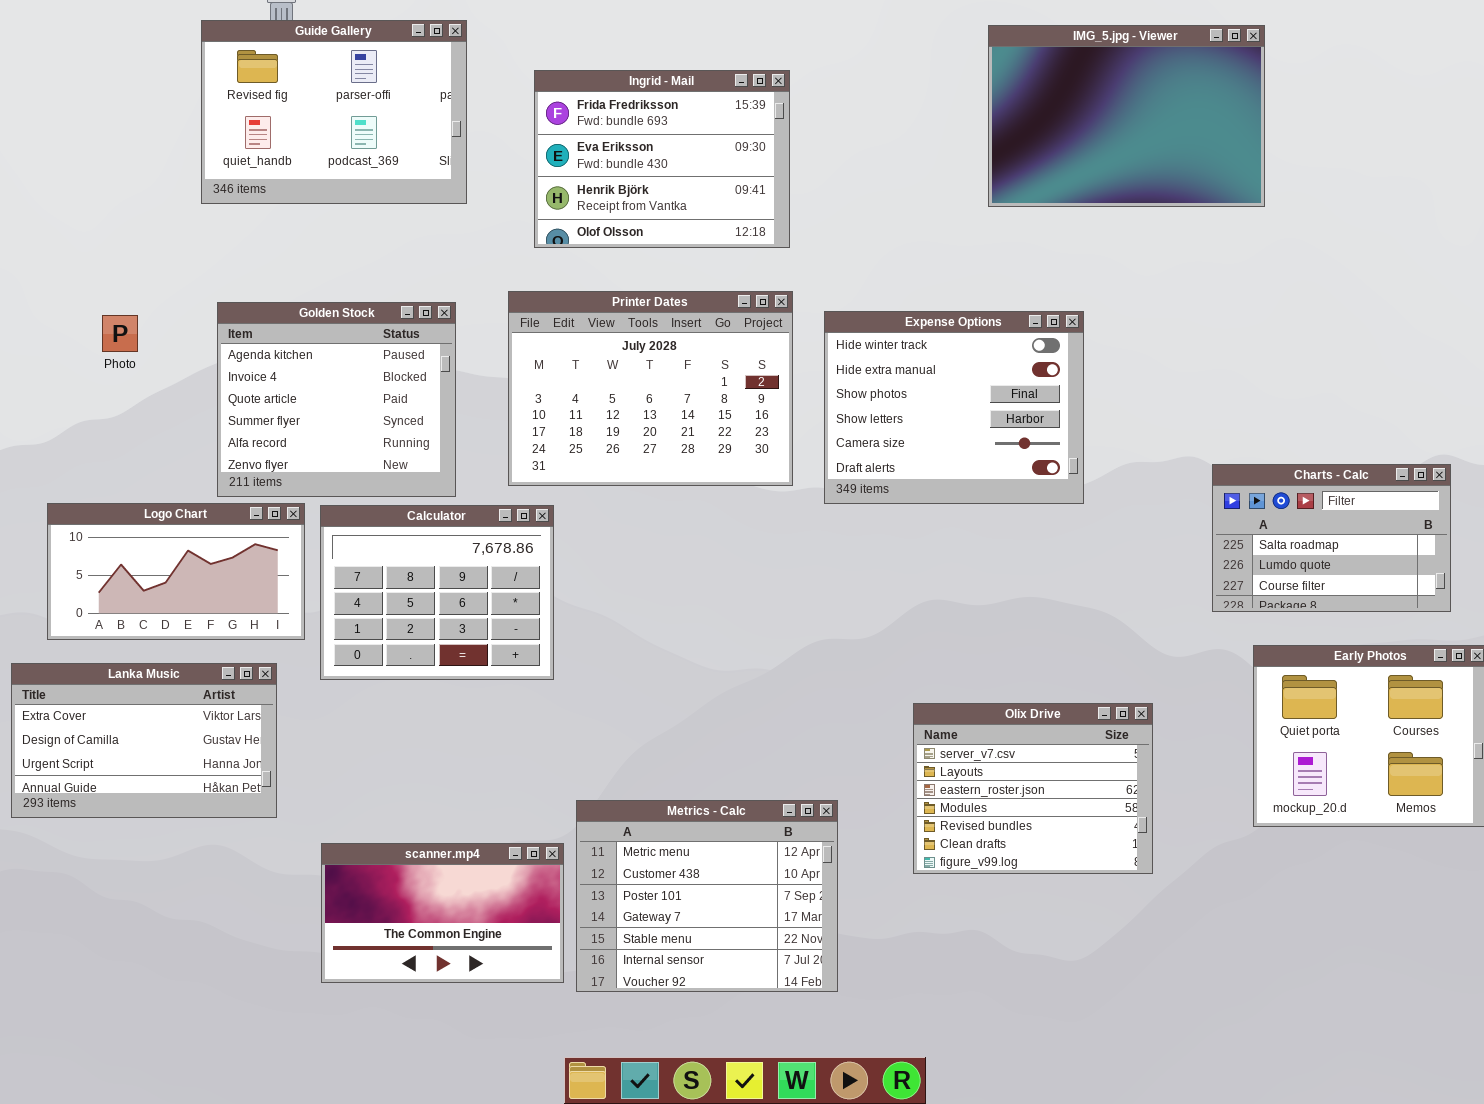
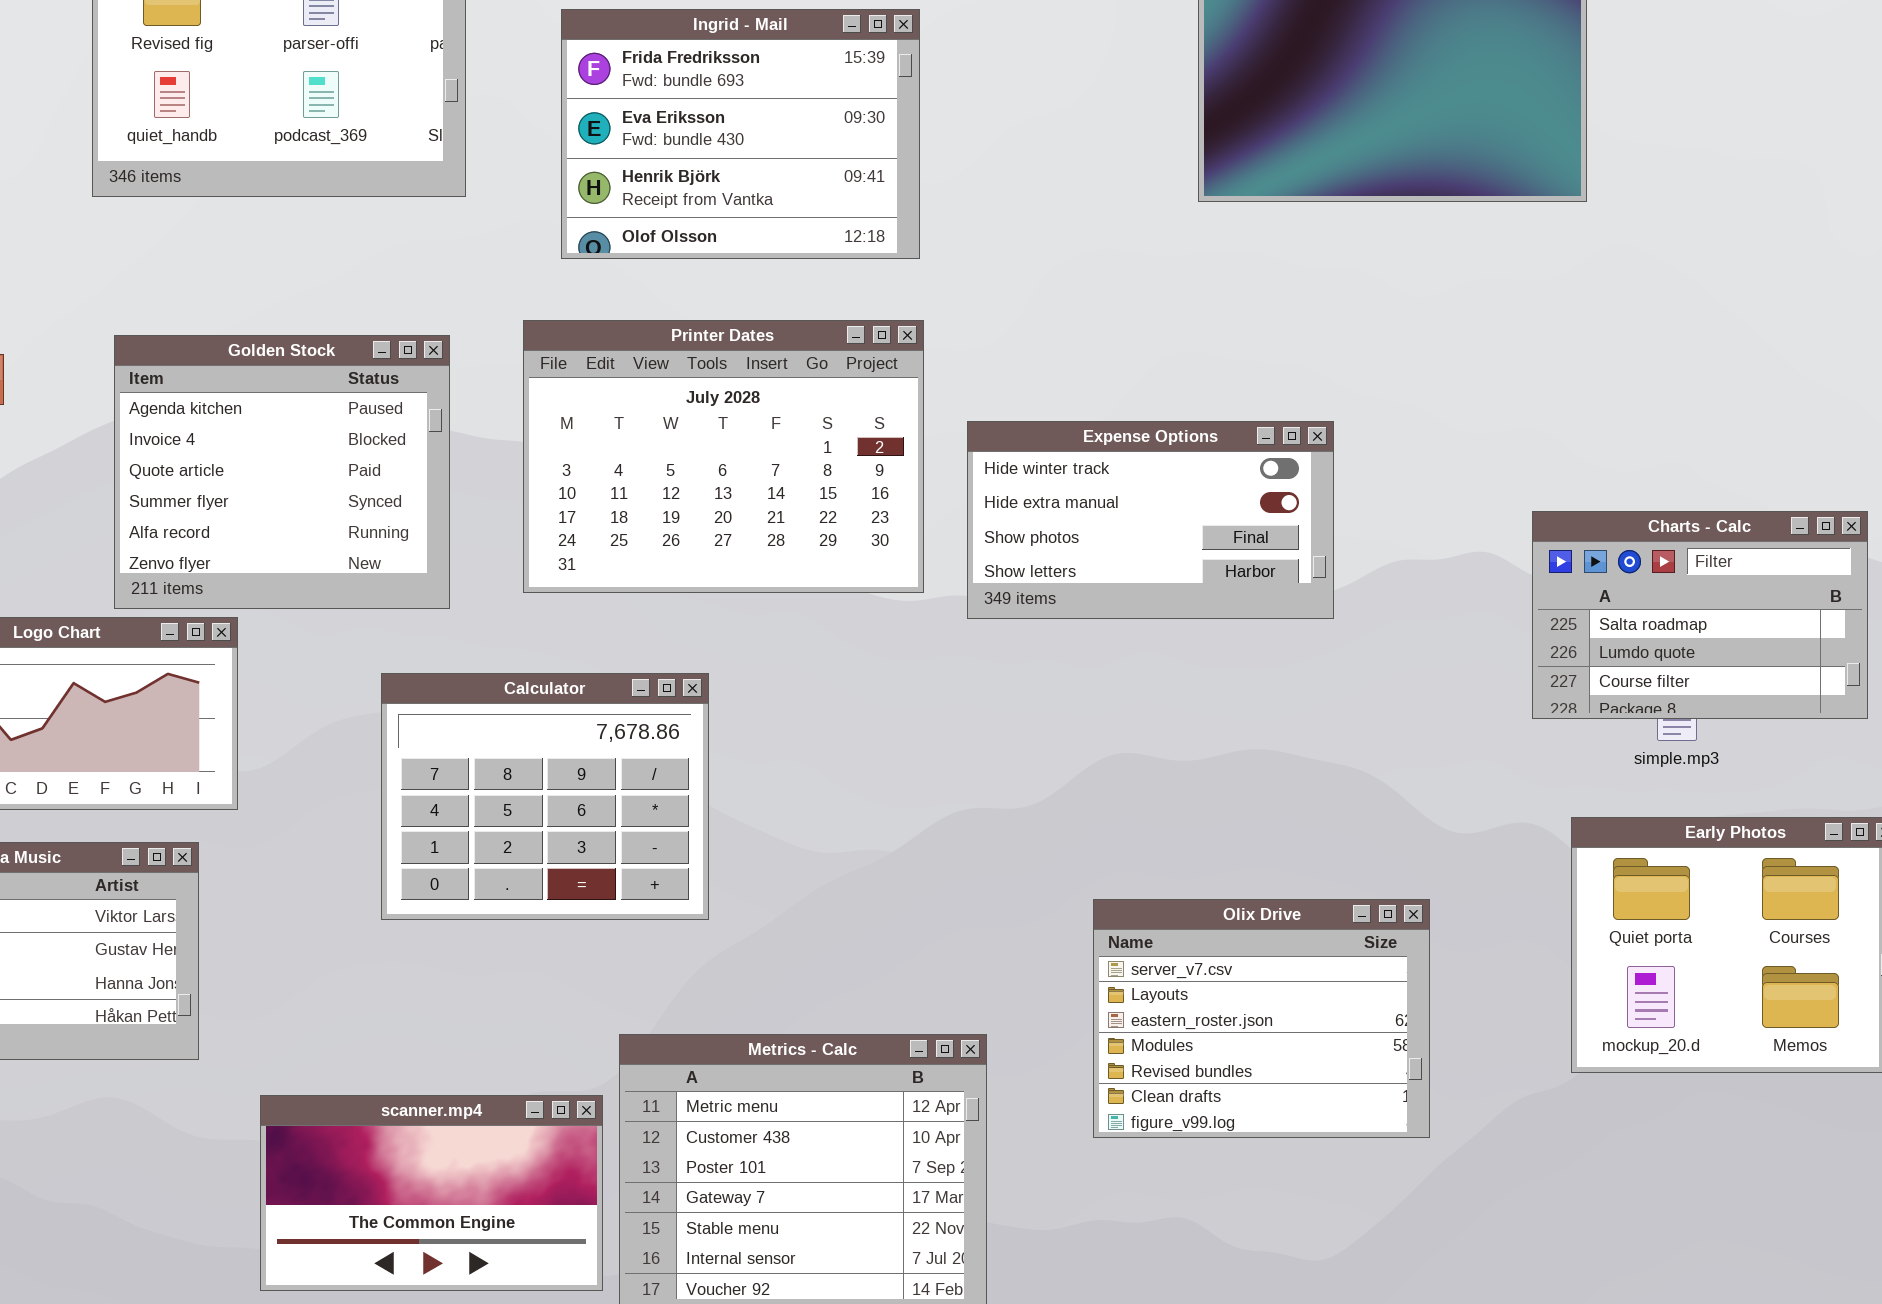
Expense Options: [824,311,1084,504] -> [967,421,1334,619], resized
Charts - Calc: [1212,464,1451,612] -> [1532,511,1868,719], moved
Calculator: [320,505,554,680] -> [381,673,709,920], moved

